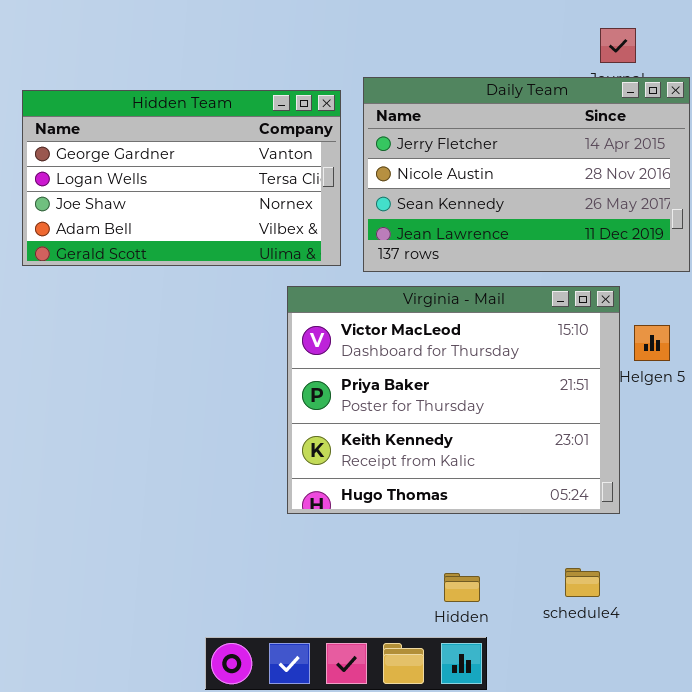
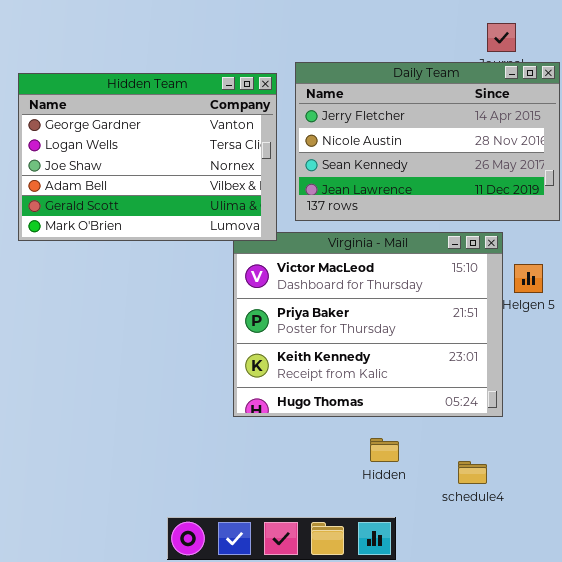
Hidden Team: [22,90,341,266] -> [18,73,277,241], resized
Hidden: [444,573,480,602] -> [370,438,399,462], moved

